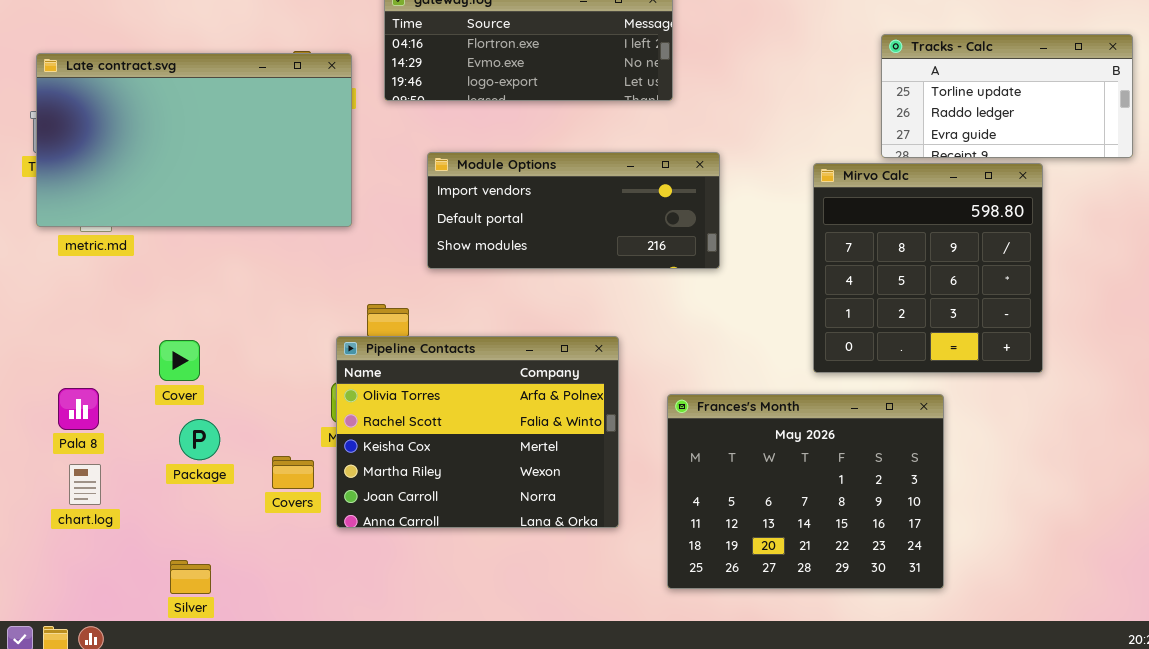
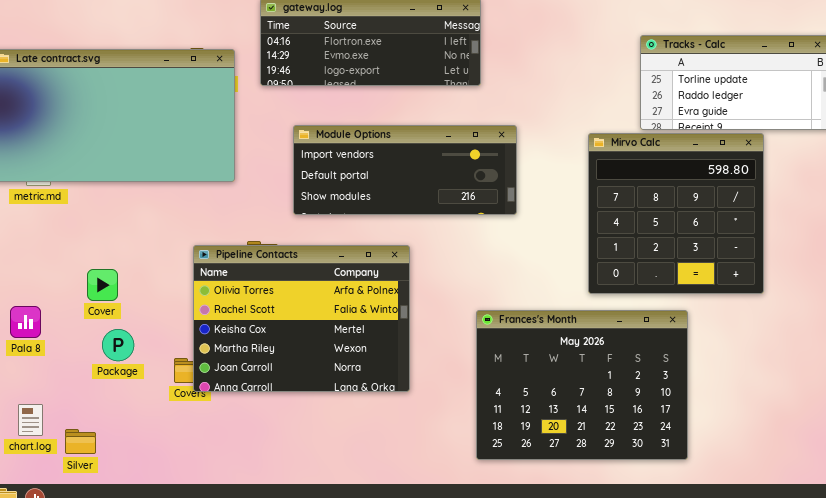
Pipeline Contacts: [336,336,619,528] -> [193,245,410,392], moved
chart.log: [69,464,101,505] -> [18,404,43,436], moved
Silver: [170,560,211,594] -> [65,429,96,454], moved

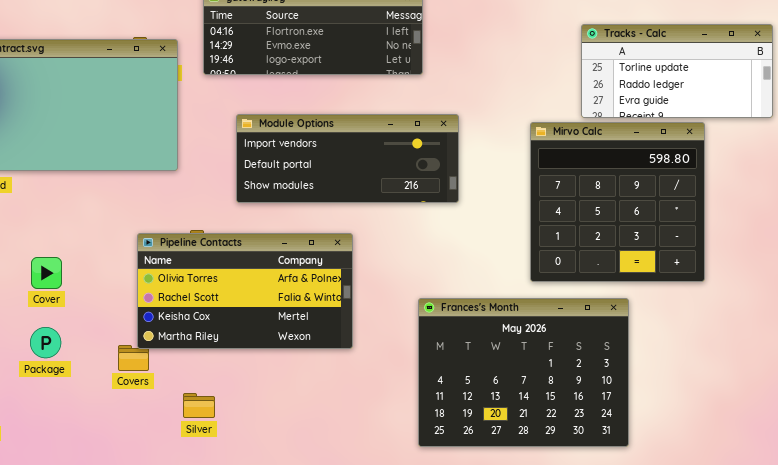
Pipeline Contacts: [193,245,410,392] -> [137,233,353,349], resized
Package: [102,329,134,361] -> [30,327,61,358], moved
Silver: [65,429,96,454] -> [183,393,215,418], moved

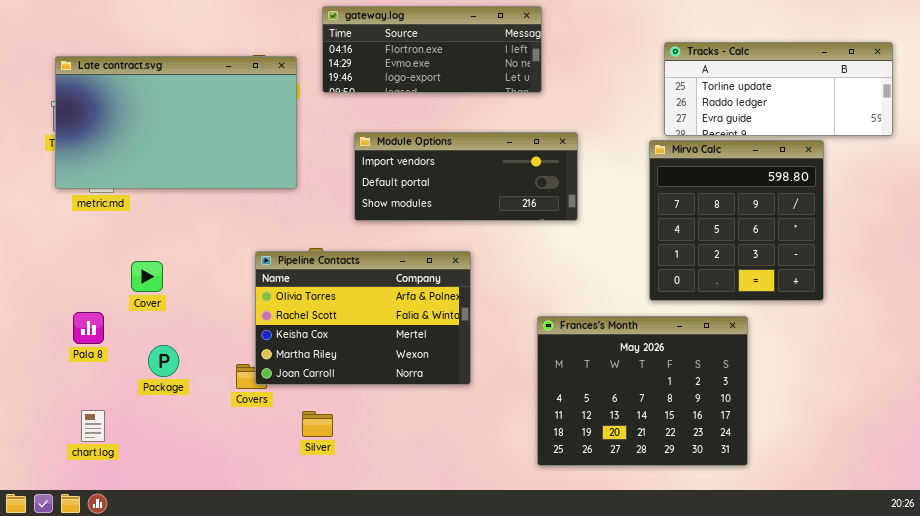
Tracks - Calc: [581,24,773,118] -> [664,42,893,136], resized
Pipeline Contacts: [137,233,353,349] -> [255,251,471,385], resized
Cover: [31,257,62,289] -> [131,261,163,292], moved

